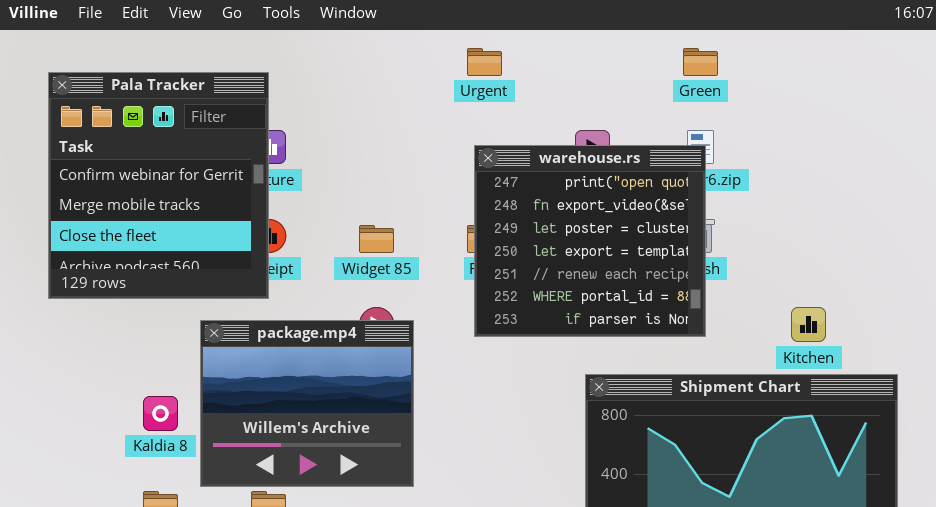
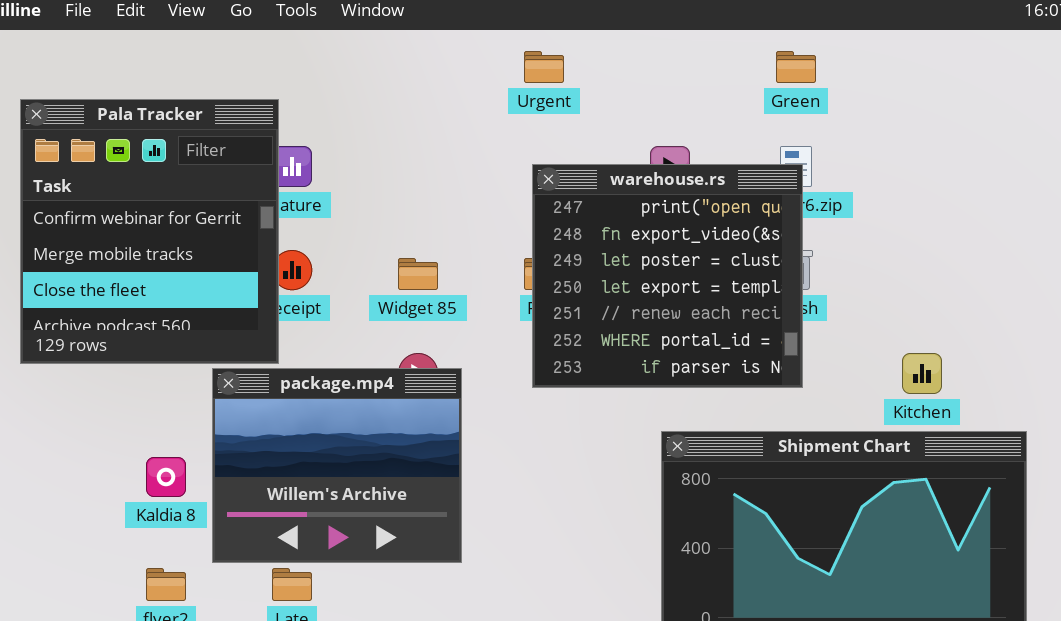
Pala Tracker: [48,72,269,299] -> [20,99,279,364], moved

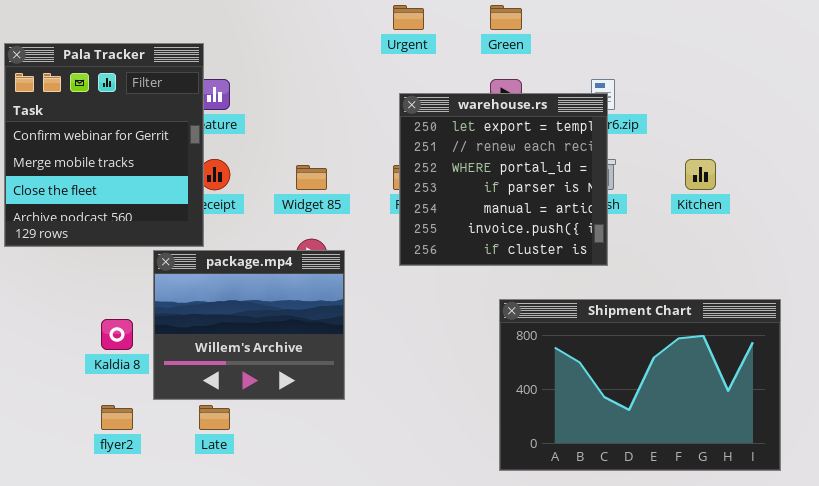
Green: [776,51,816,83] -> [490,5,522,30], moved
warehouse.rs: [532,164,803,388] -> [399,93,608,266], scrolled down 3 rows
Kitchen: [902,353,942,394] -> [685,159,716,190], moved

